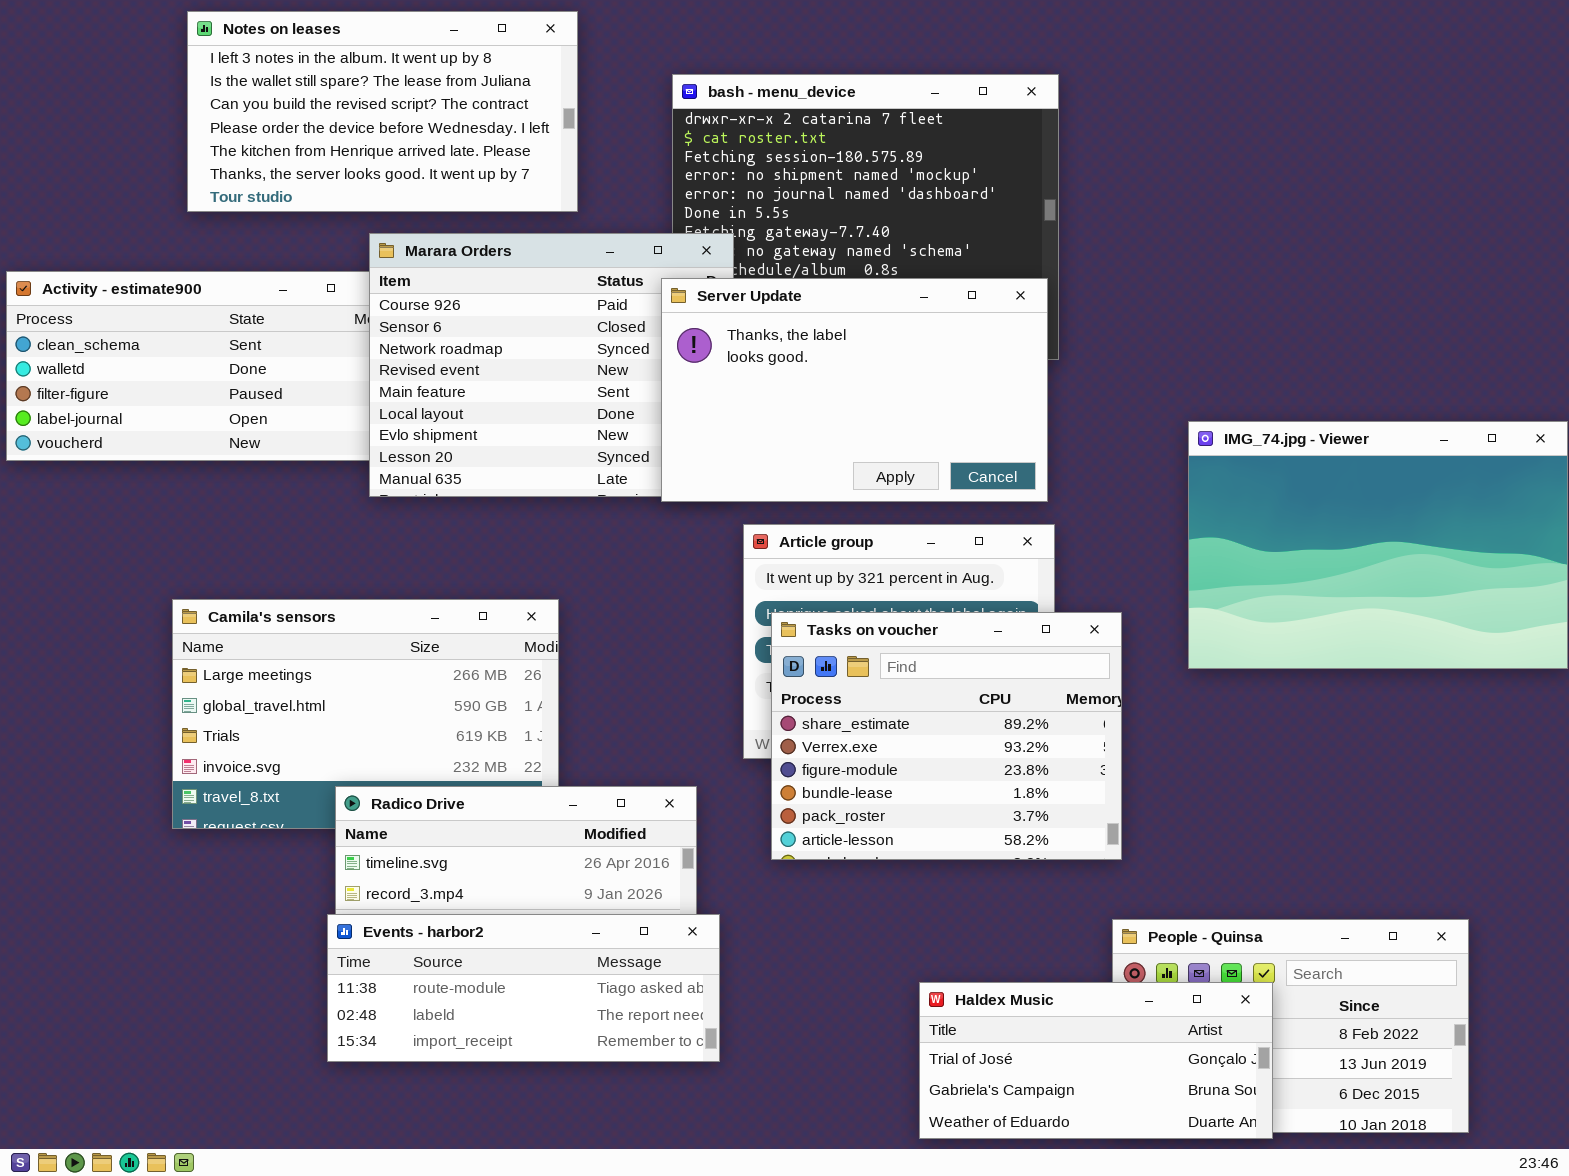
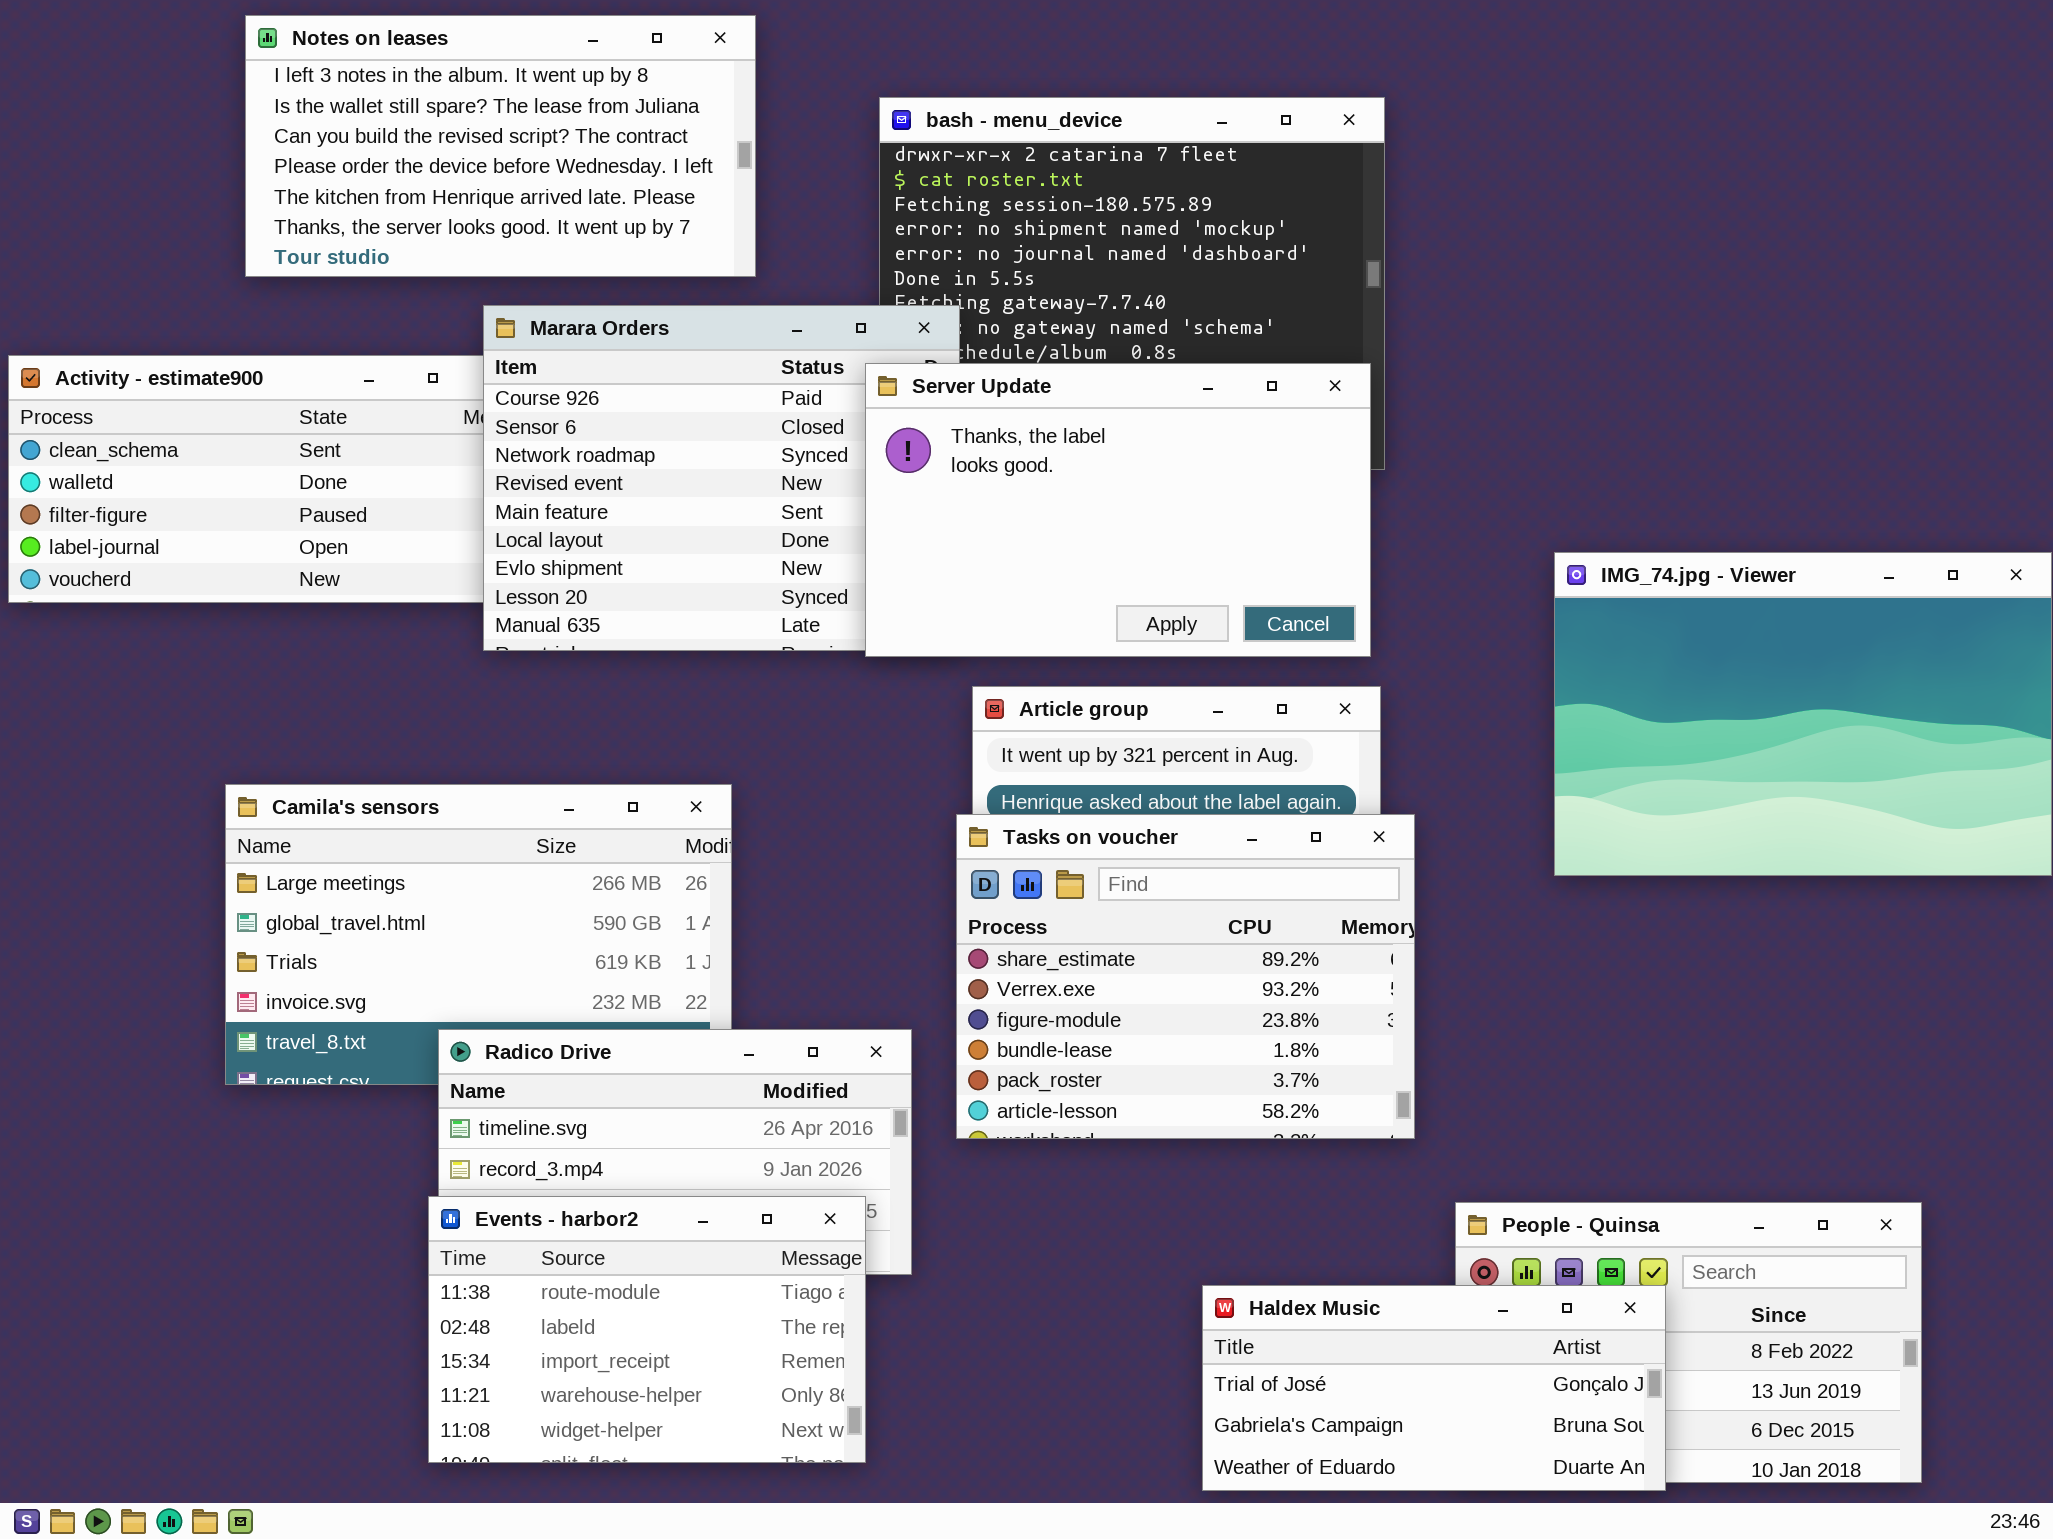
Tasks on voucher: [771,612,1122,860] -> [956,814,1415,1139], moved
Events - harbor2: [327,914,720,1062] -> [428,1196,866,1463], resized

